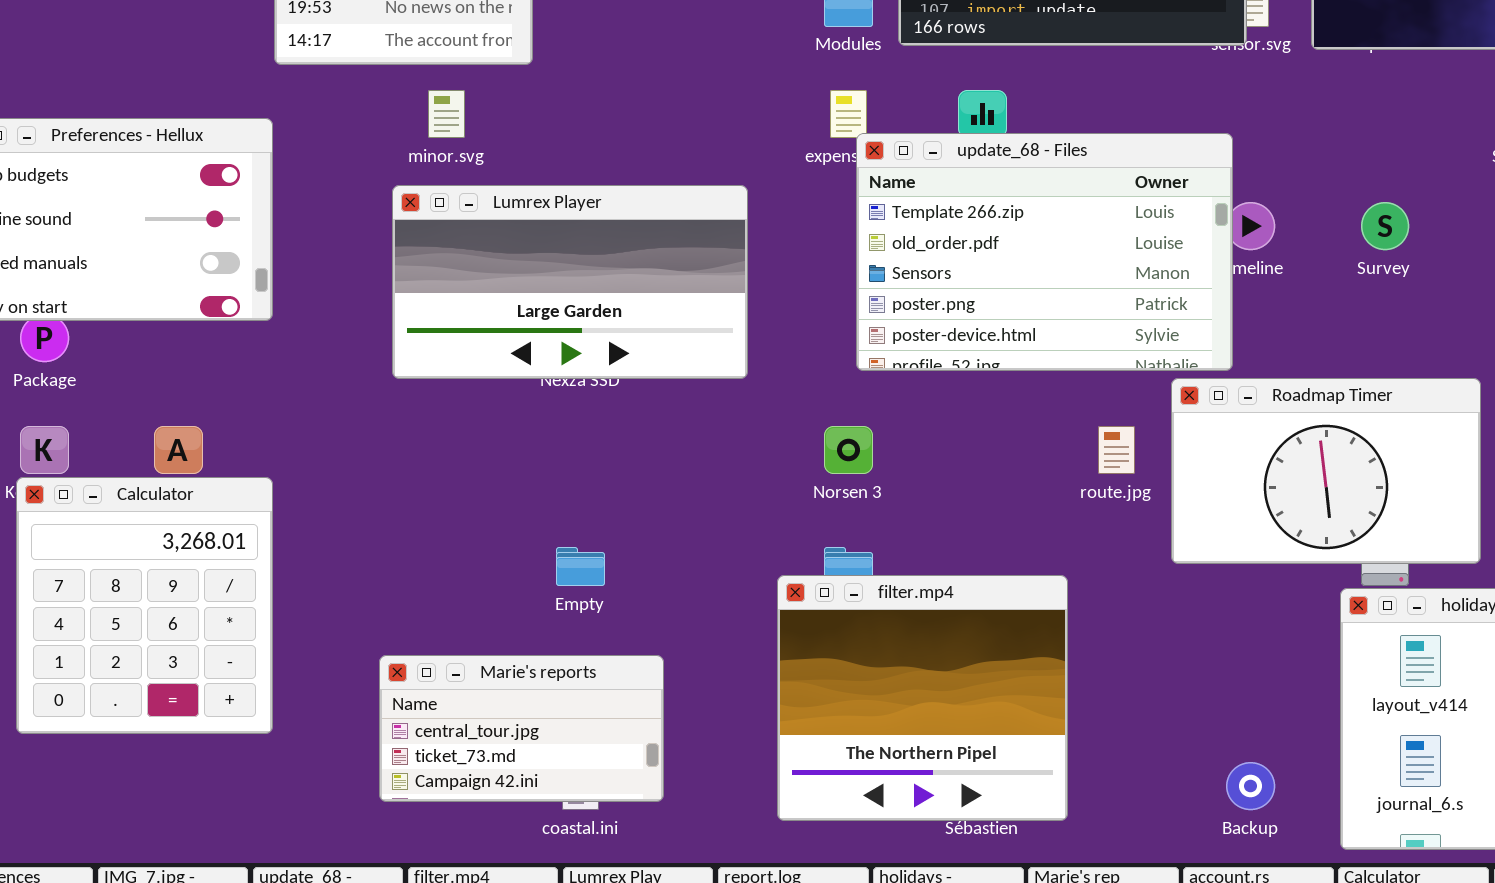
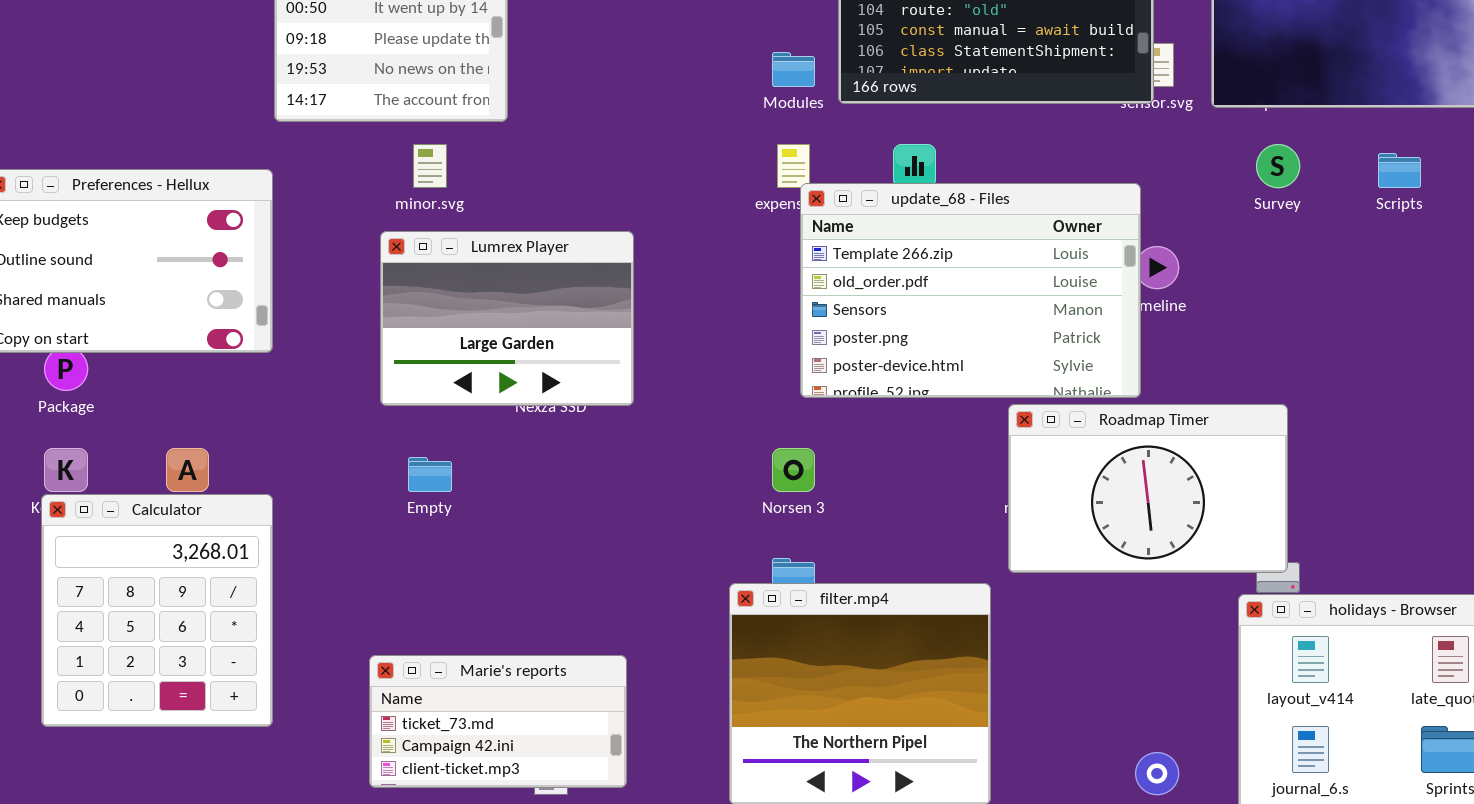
Lumrex Player: [392,185,748,379] -> [380,231,634,406], resized
Survey: [1361,202,1409,250] -> [1256,144,1300,188], moved
Roadmap Timer: [1171,378,1481,564] -> [1008,404,1288,573], moved
Empty: [556,547,605,586] -> [408,457,452,492], moved
Marie's reports: [379,655,664,802] -> [369,655,627,788], scrolled down 1 row

